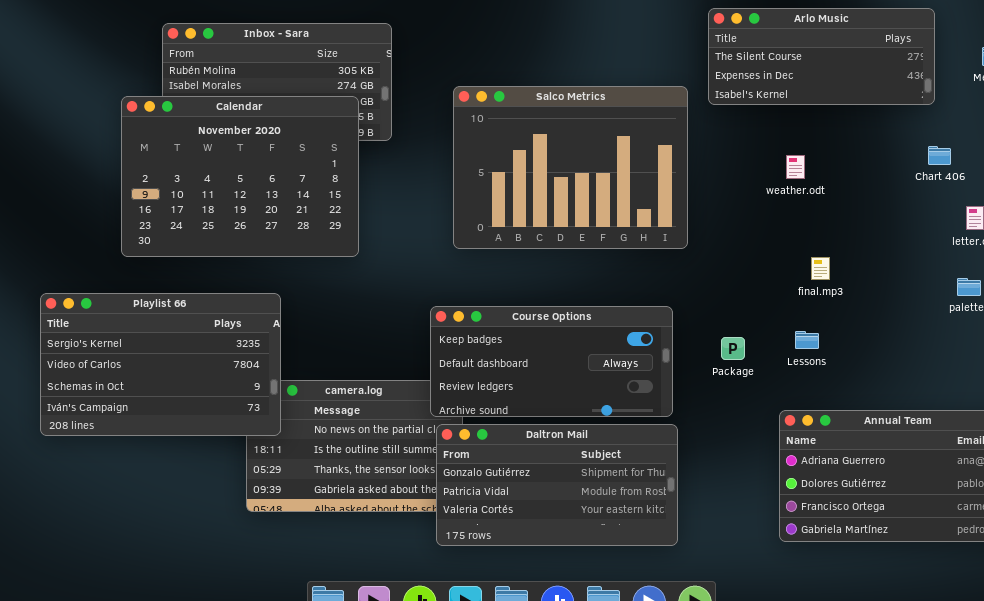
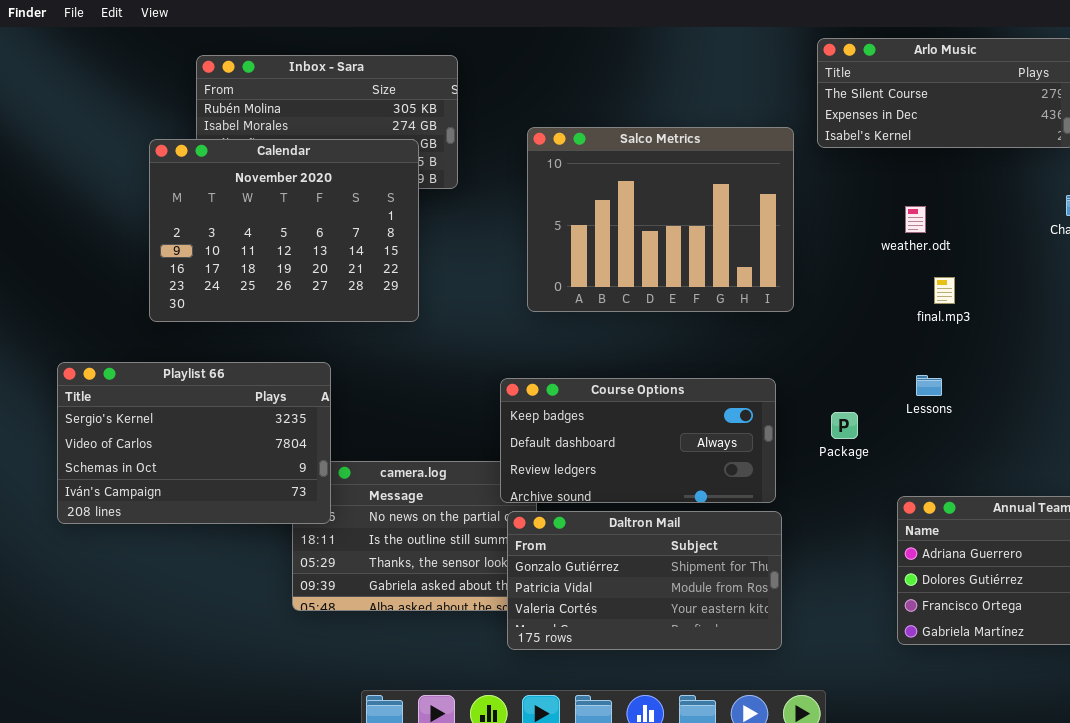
final.mp3: [811,257,830,280] -> [934,277,955,304], moved
Lessons: [795,331,819,349] -> [916,375,942,396], moved

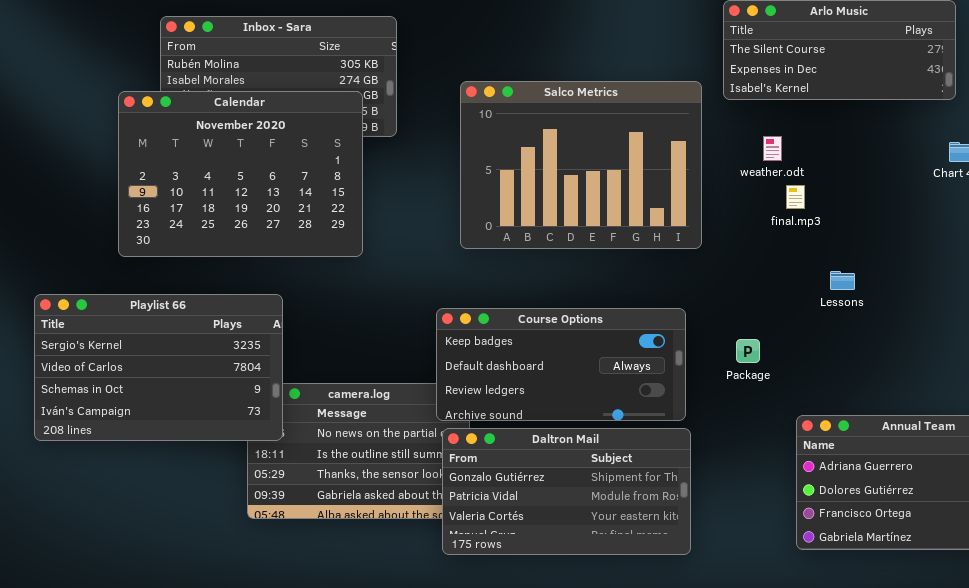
weather.odt: [905,206,926,233] -> [763,136,782,161], moved
final.mp3: [934,277,955,304] -> [786,185,805,209], moved
Lessons: [916,375,942,396] -> [830,271,855,290], moved

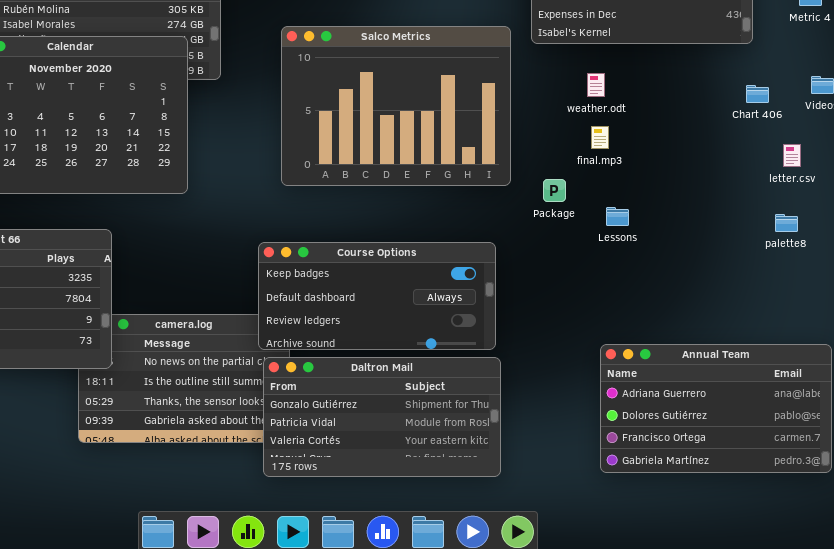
weather.odt: [763,136,782,161] -> [587,73,605,97], moved
Lessons: [830,271,855,290] -> [606,207,629,226], moved
Package: [736,339,760,363] -> [543,179,566,202], moved

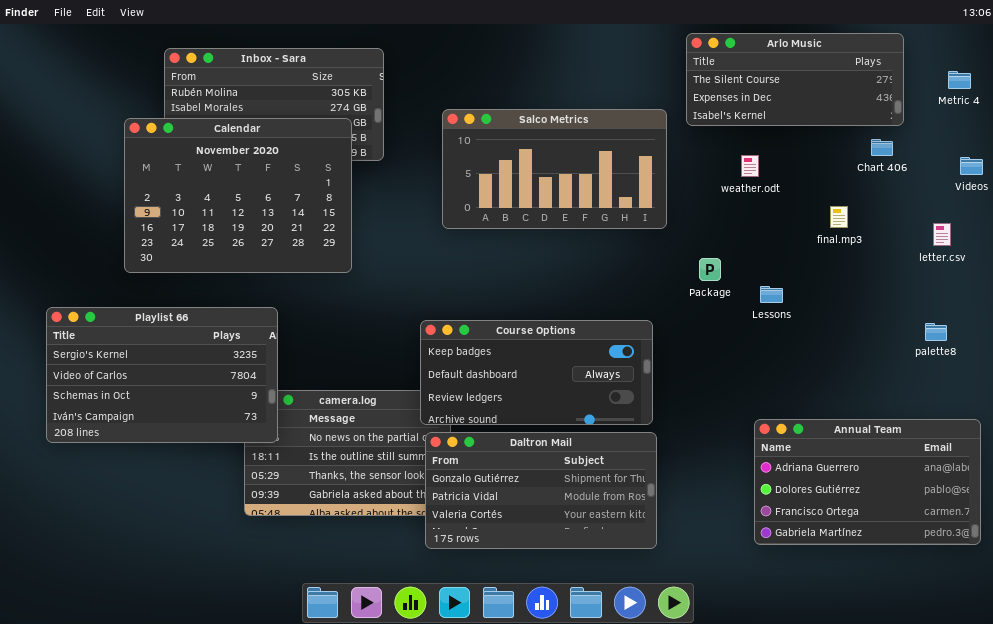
Salco Metrics: [281,26,511,186] -> [442,109,667,229], resized
Chart 406: [746,85,769,103] -> [871,139,893,156], moved
final.mp3: [591,126,609,149] -> [830,206,848,228], moved
palette8: [775,214,798,232] -> [925,323,947,341], moved

